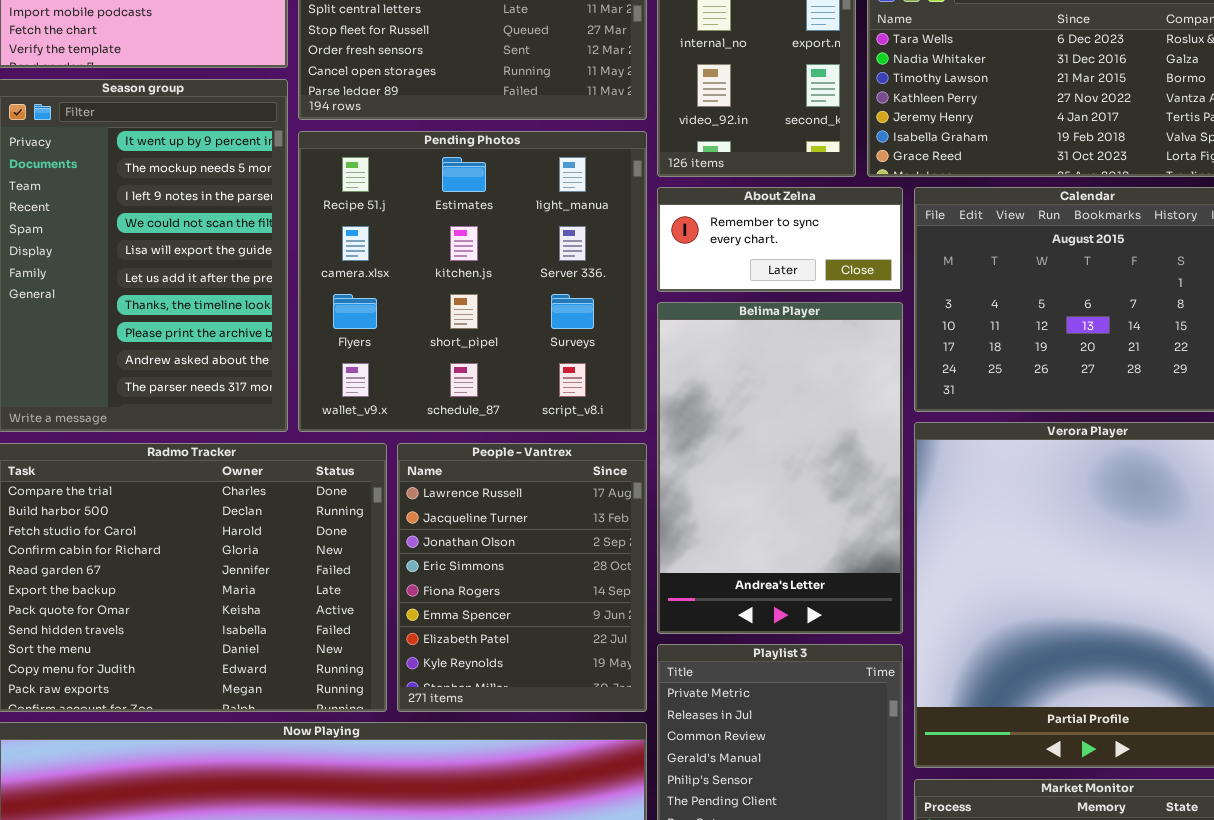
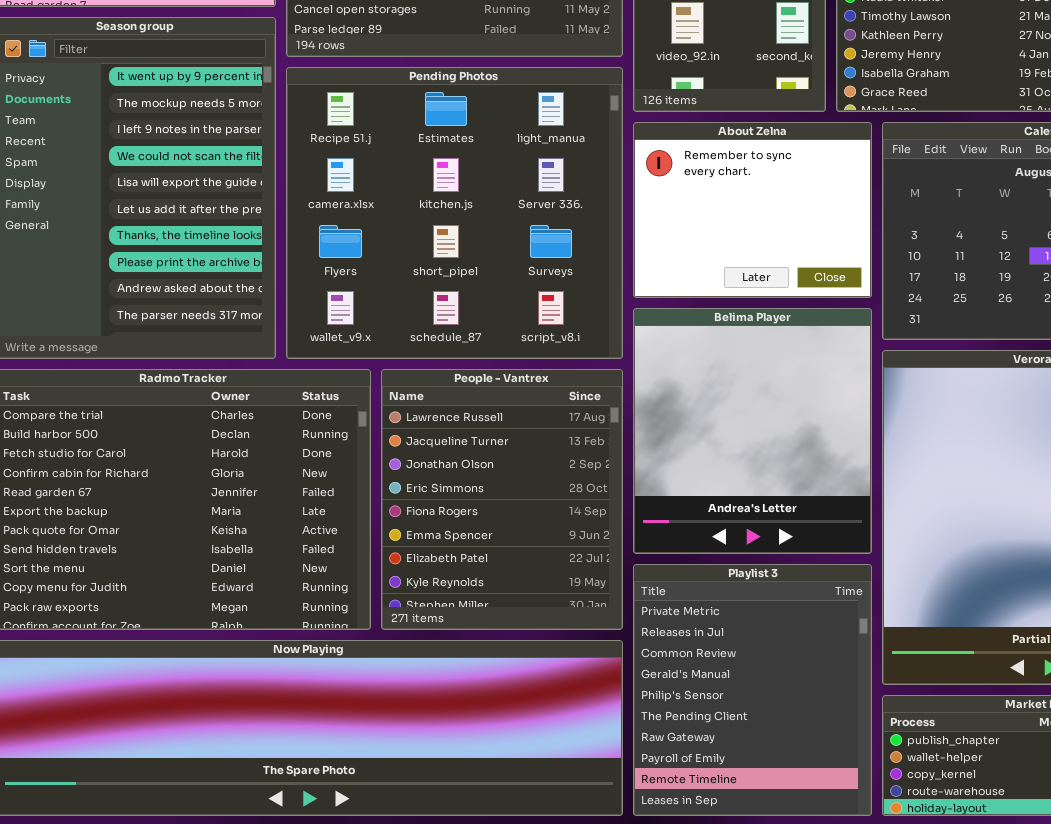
About Zelna: [657,187,903,292] -> [633,122,872,298], resized
Belima Player: [657,302,903,634] -> [633,308,872,554], resized

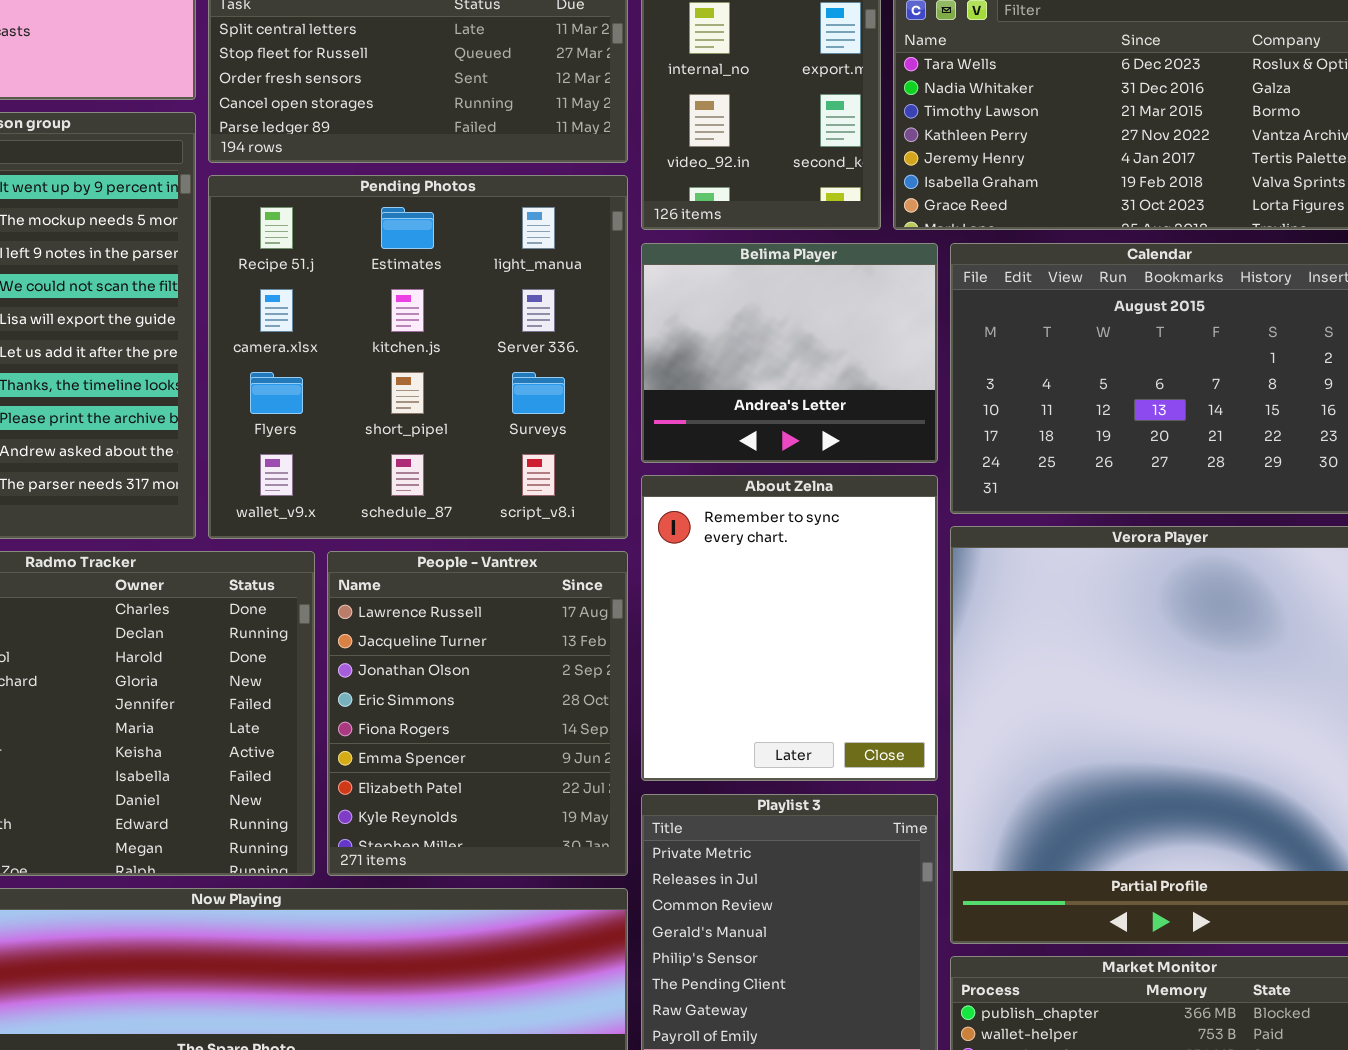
About Zelna: [633,122,872,298] -> [641,475,938,781], moved, resized
Belima Player: [633,308,872,554] -> [641,243,938,463], moved, resized

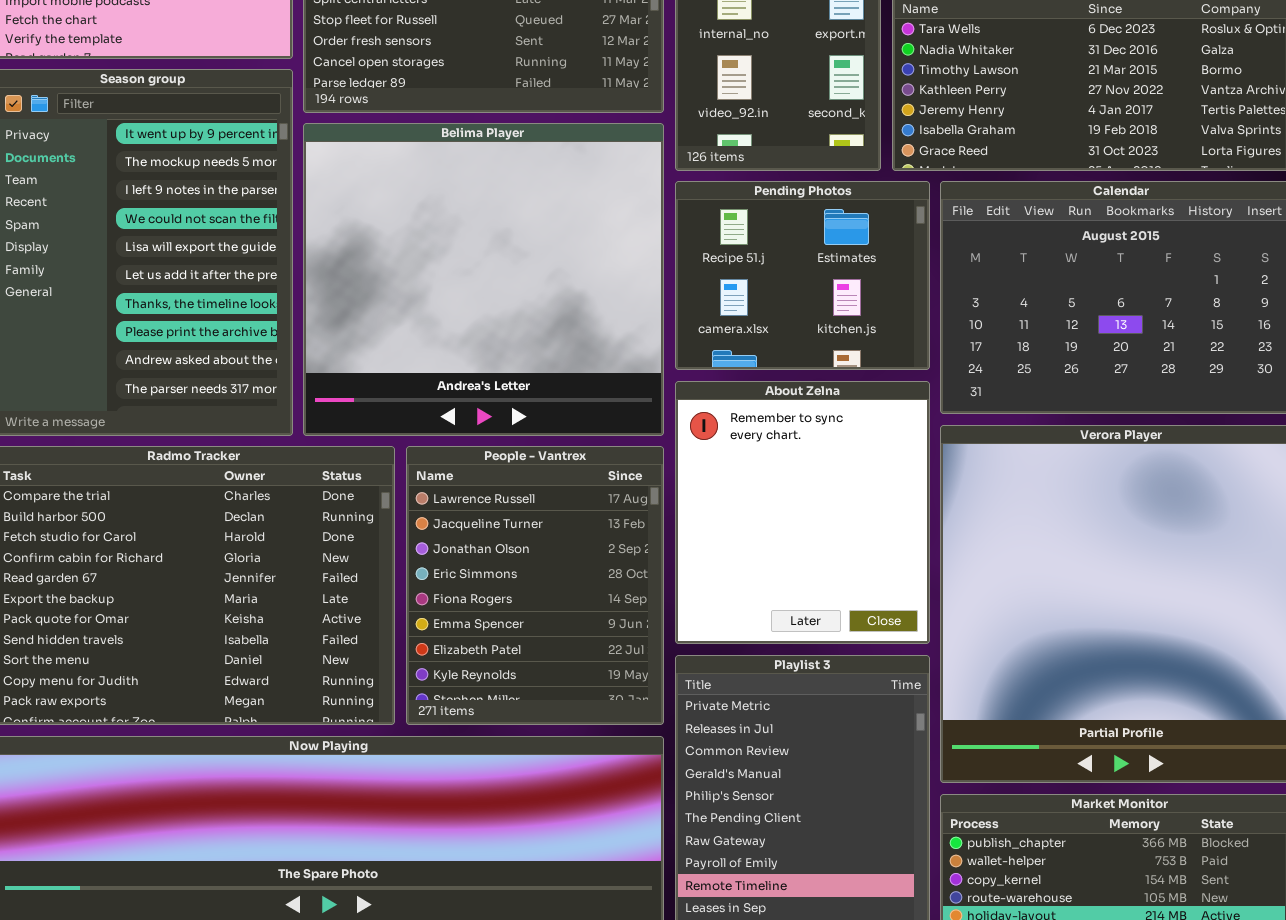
Pending Photos: [208,175,628,539] -> [675,181,930,370], moved, resized
Belima Player: [641,243,938,463] -> [303,123,664,436], moved, resized

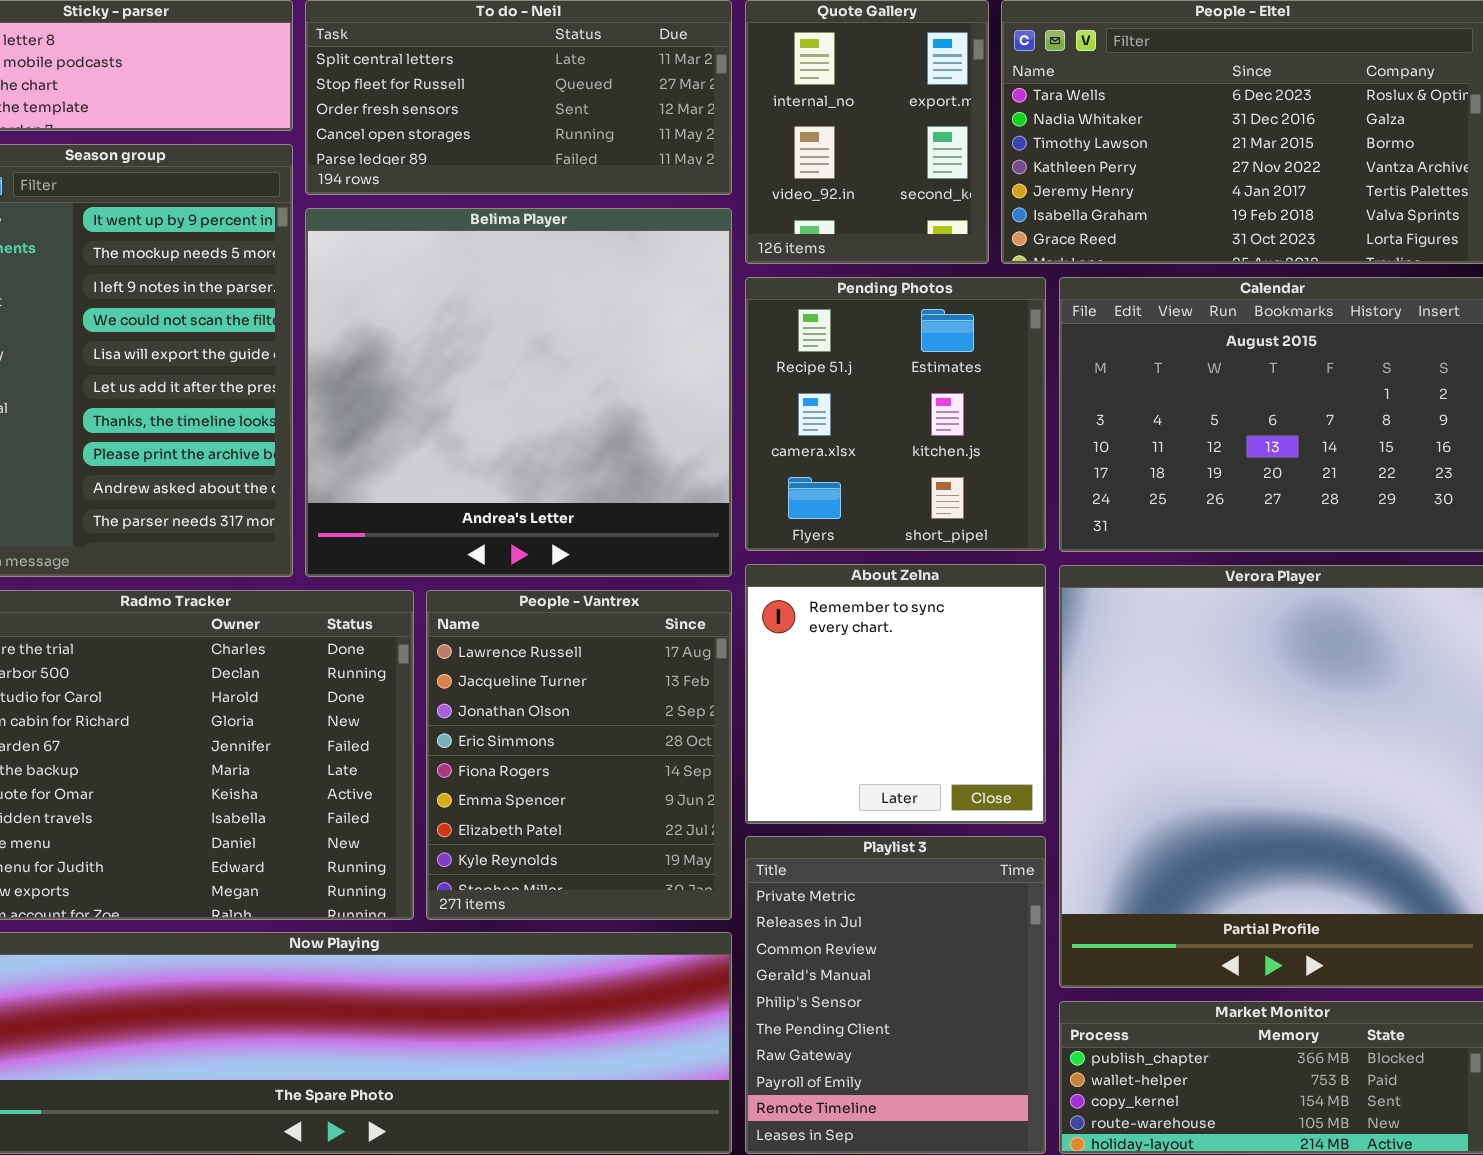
Pending Photos: [675,181,930,370] -> [745,277,1046,551], resized
About Zelna: [675,381,930,644] -> [745,564,1046,824], resized

